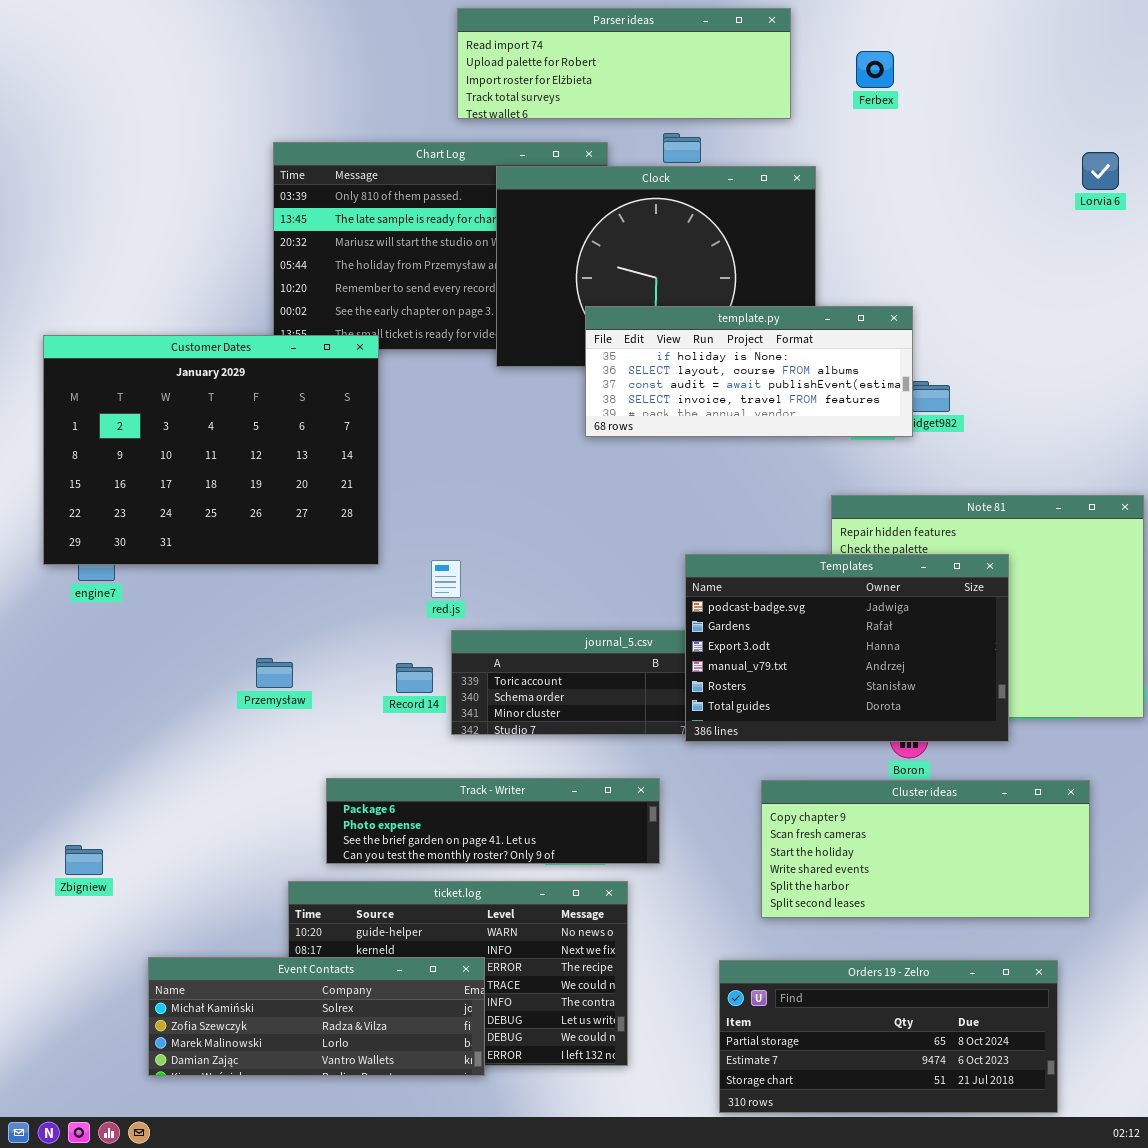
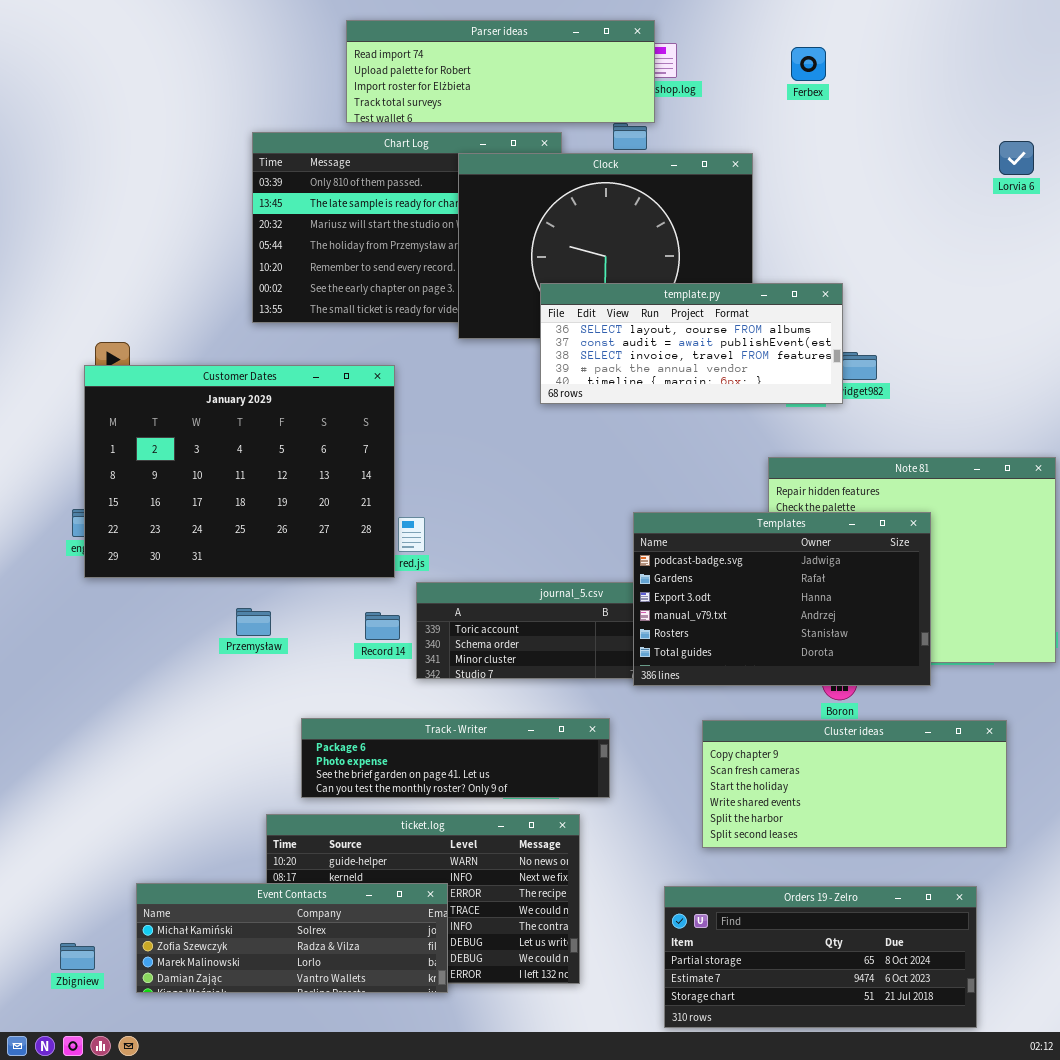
Parser ideas: [457,8,791,119] -> [346,20,655,123], moved
template.py: [585,306,913,437] -> [540,283,843,404], scrolled down 1 row
Customer Dates: [43,335,379,565] -> [84,365,395,578], moved
Zbigniew: [65,845,103,875] -> [60,943,95,970], moved

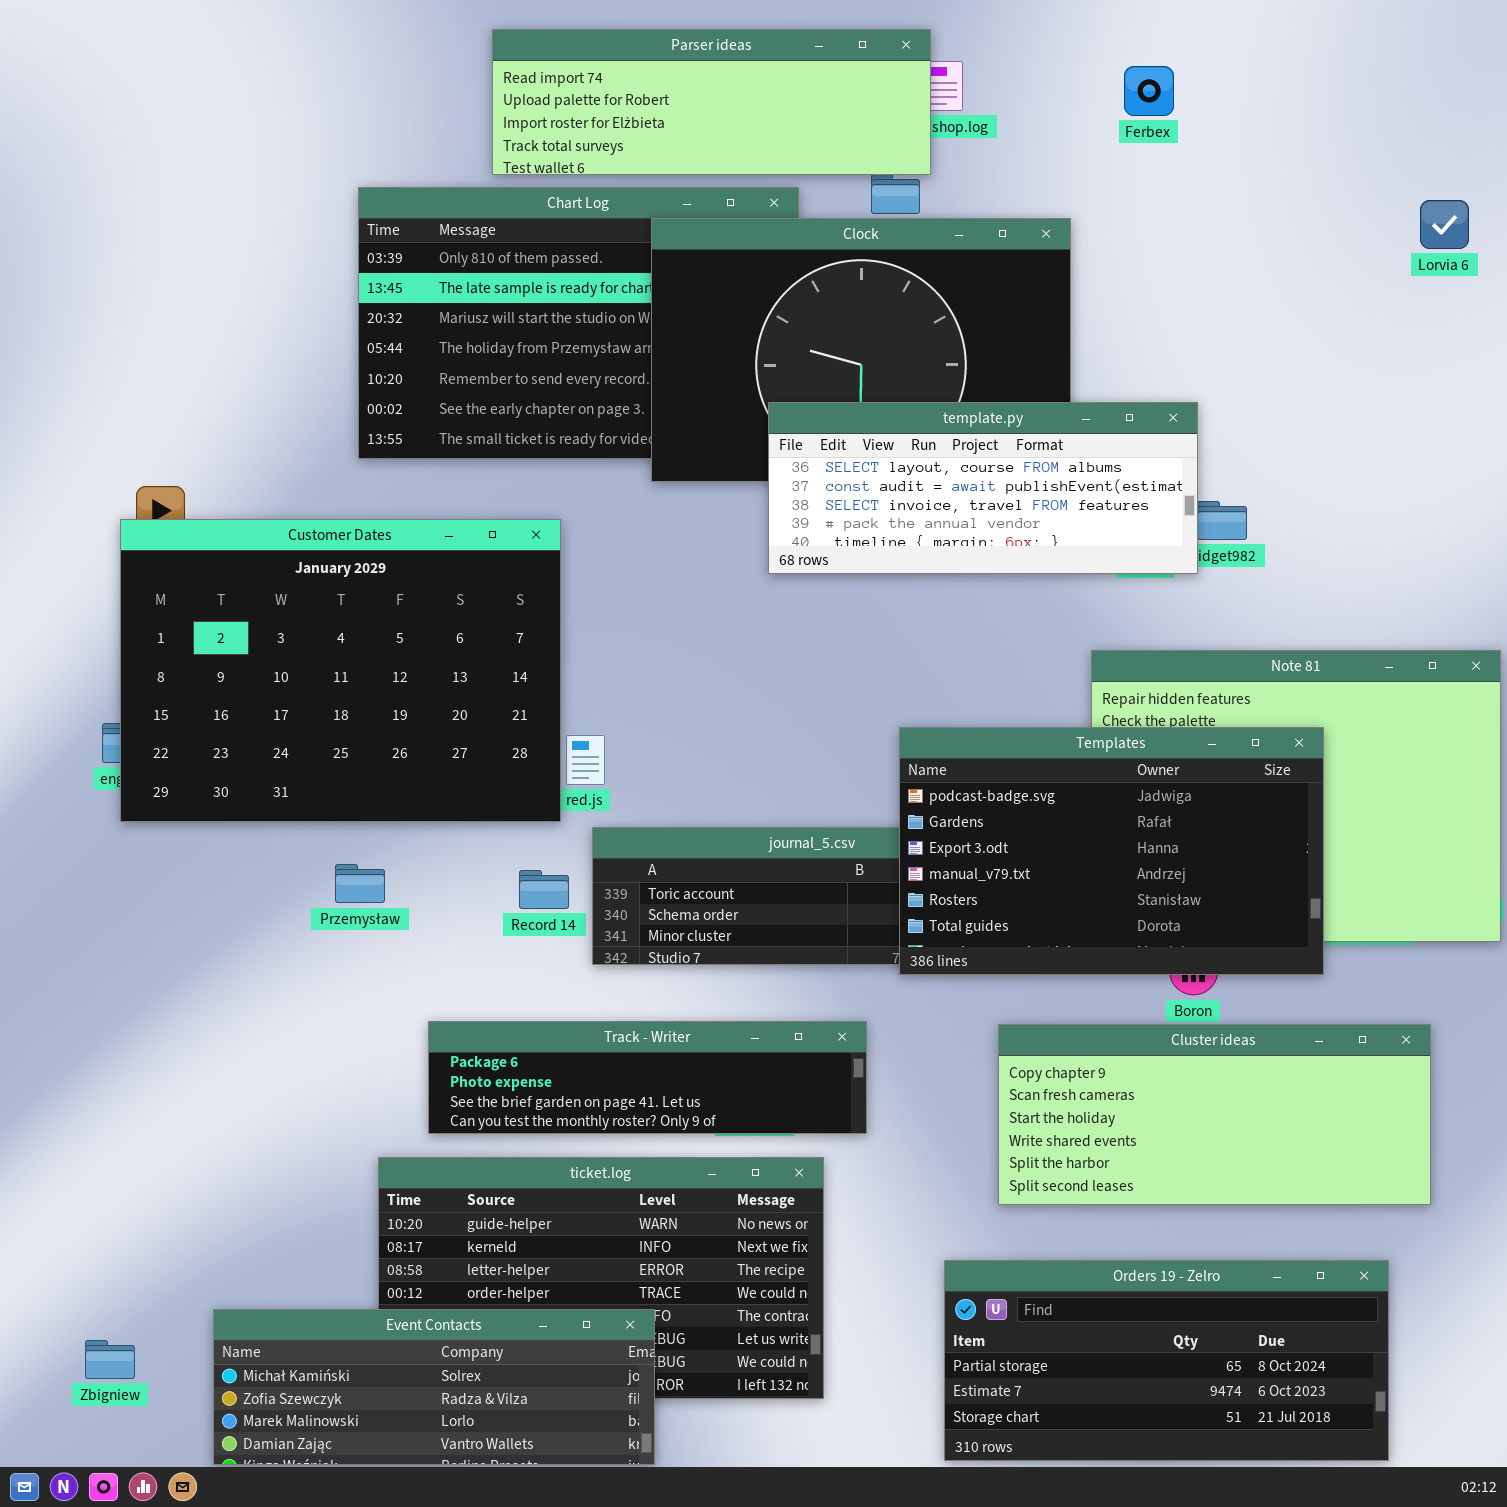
Event Contacts: [136,883,448,993] -> [213,1309,655,1465], moved

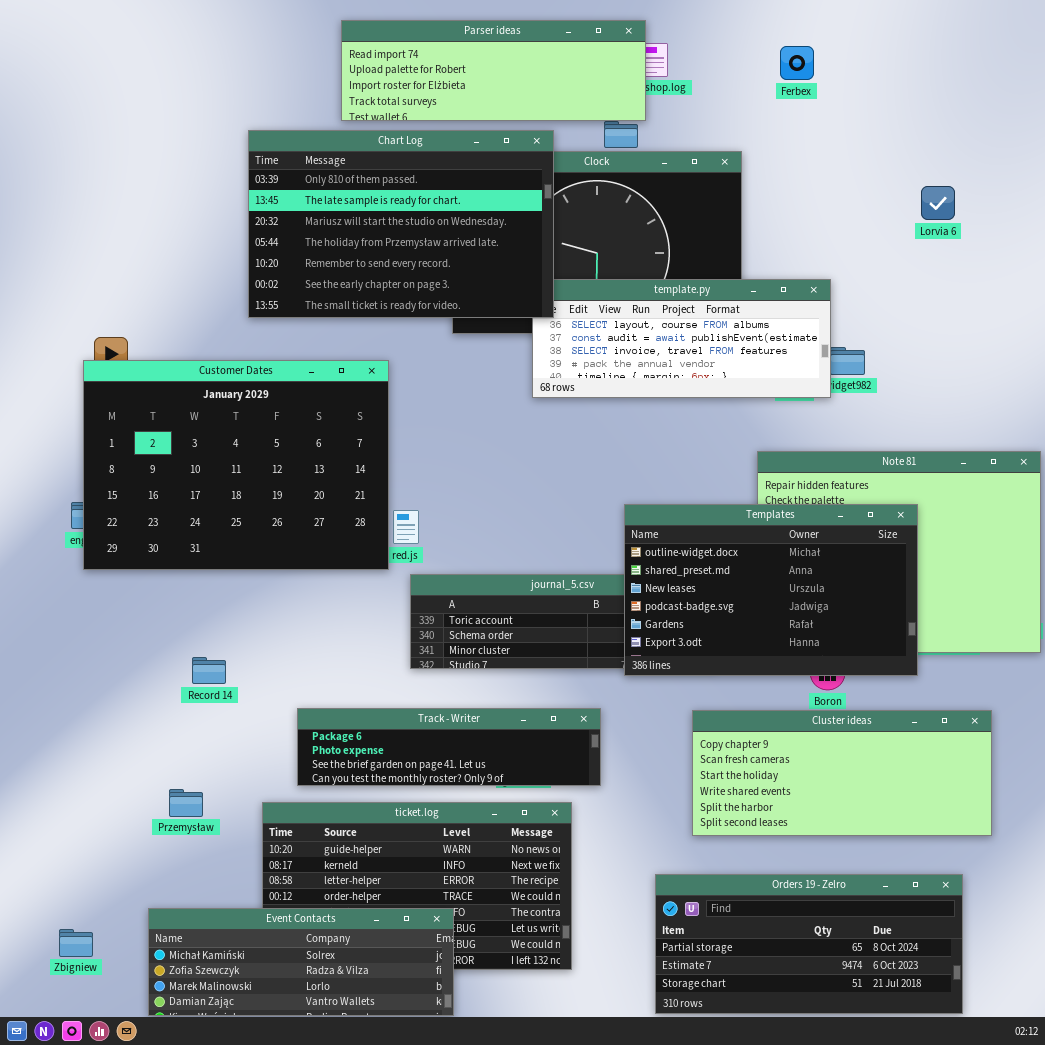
Chart Log: [358,187,799,459] -> [248,130,554,318], raised
Lorvia 6: [1420,200,1469,249] -> [921,186,955,220], moved
Templates: [899,727,1324,975] -> [624,504,918,676], scrolled up 3 rows
Przemysław: [335,864,385,903] -> [169,789,203,817], moved
Record 14: [519,870,569,909] -> [192,657,226,684], moved

